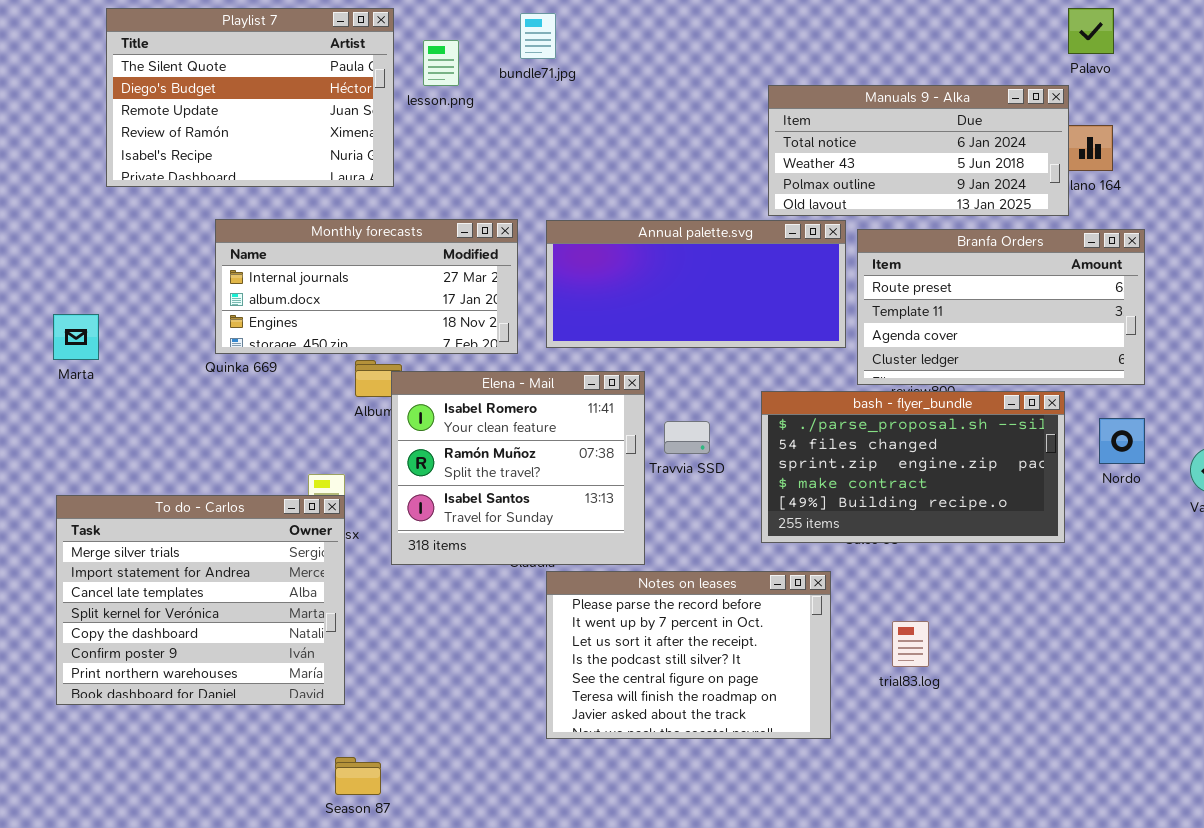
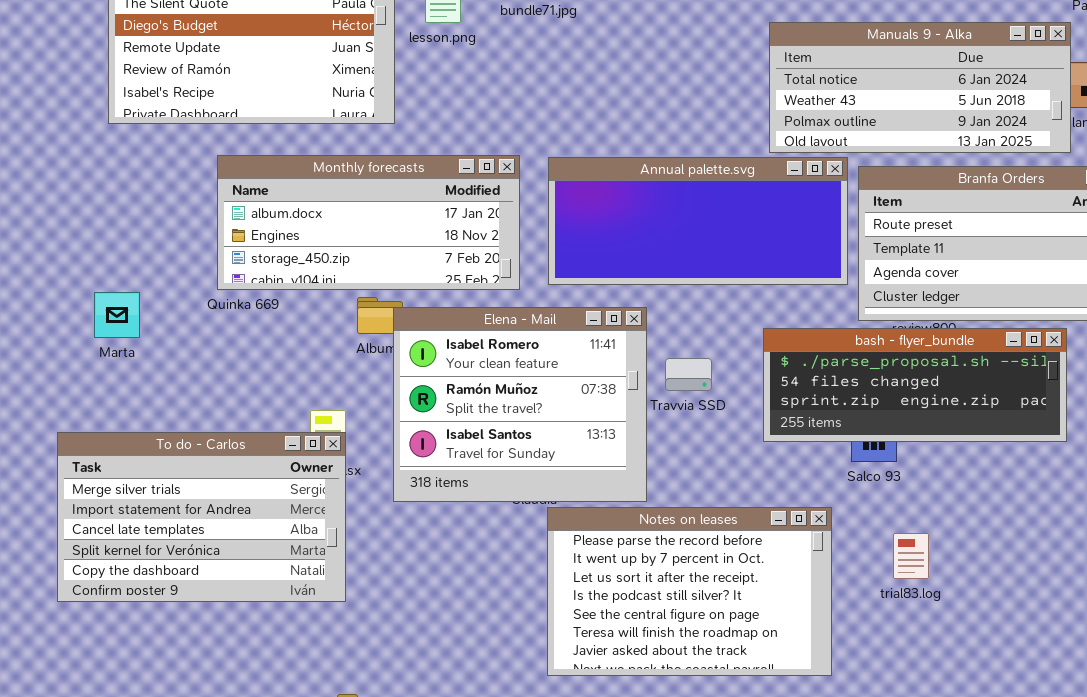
Monthly forecasts: [215,219,518,354] -> [217,155,520,290], scrolled down 1 row
Marta: [53,314,99,360] -> [94,292,140,338], moved
bash - flyer_bundle: [761,391,1065,543] -> [763,328,1067,442], resized
To do - Carlos: [56,495,345,705] -> [57,432,346,602], resized
trial83.log: [892,621,929,667] -> [893,533,929,579], moved

